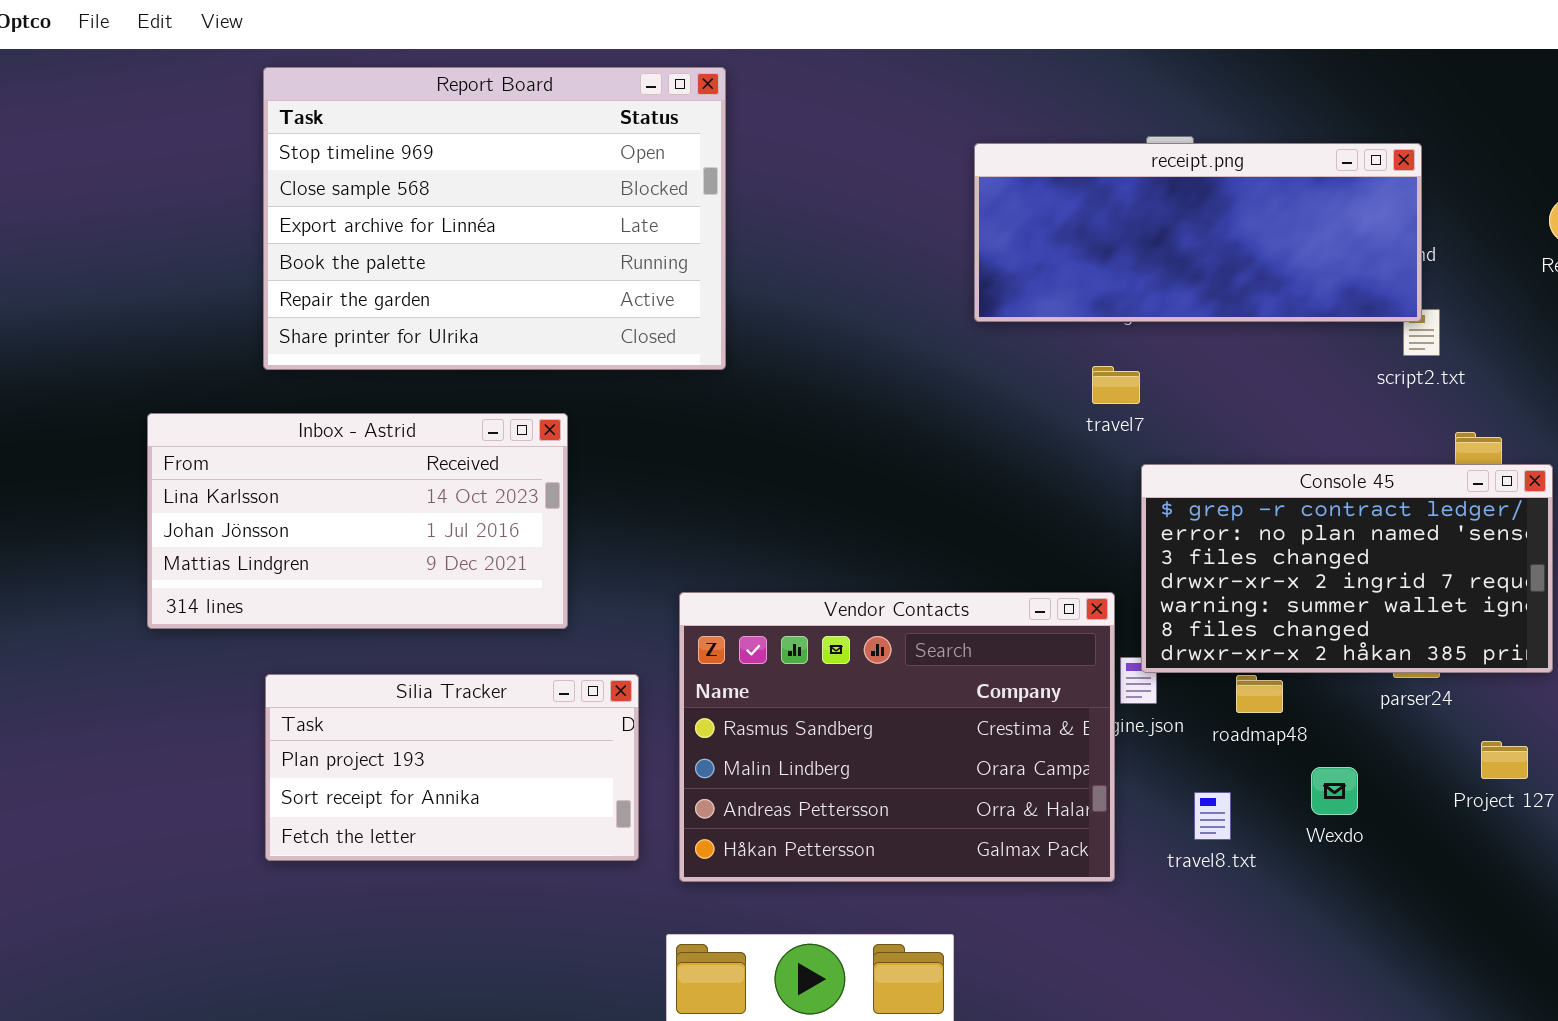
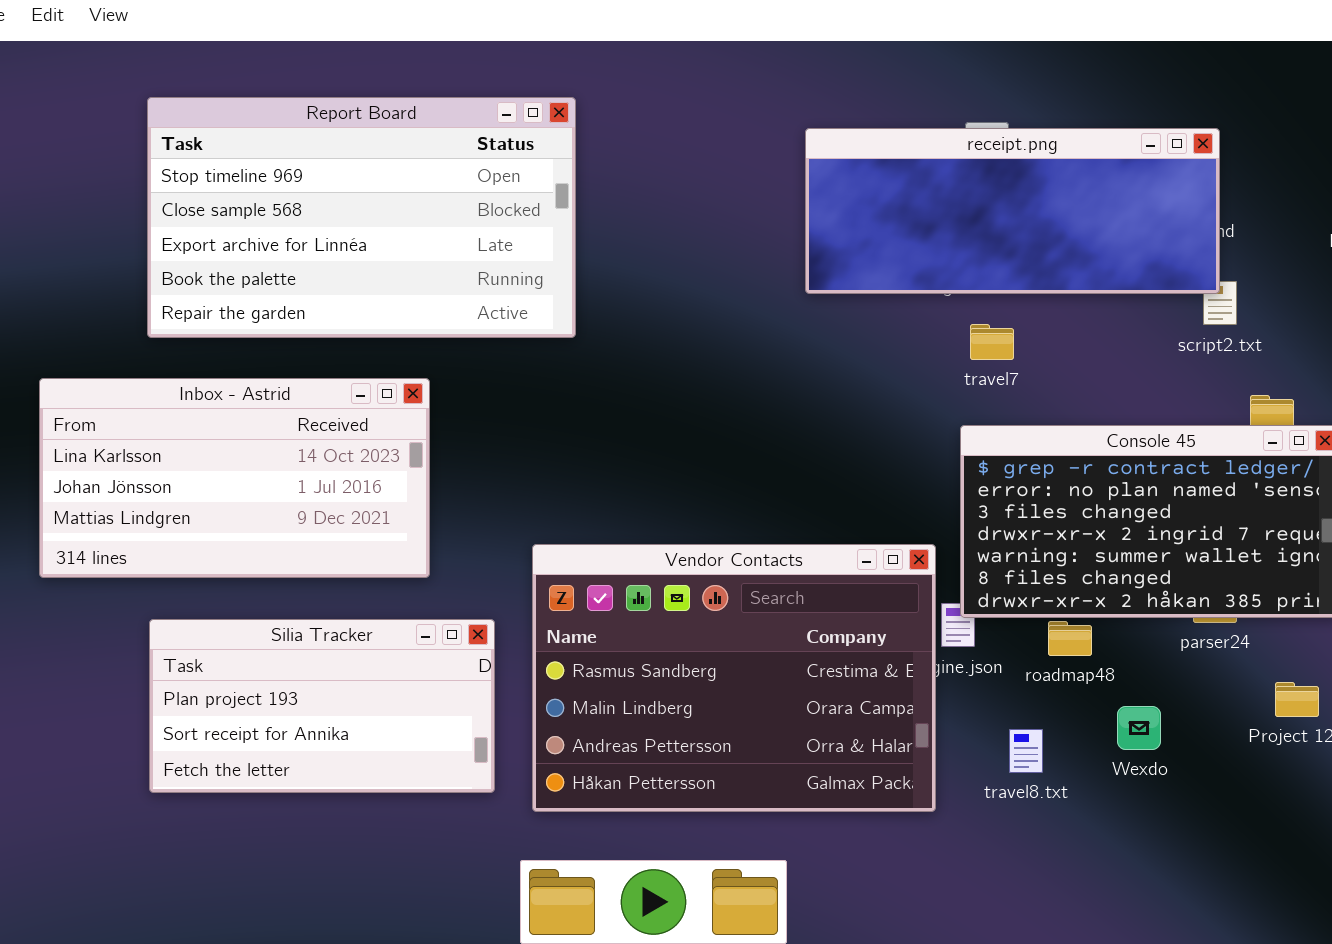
Report Board: [263,67,726,370] -> [147,97,576,338], resized
travel7: [1092,366,1140,404] -> [970,324,1014,360], moved

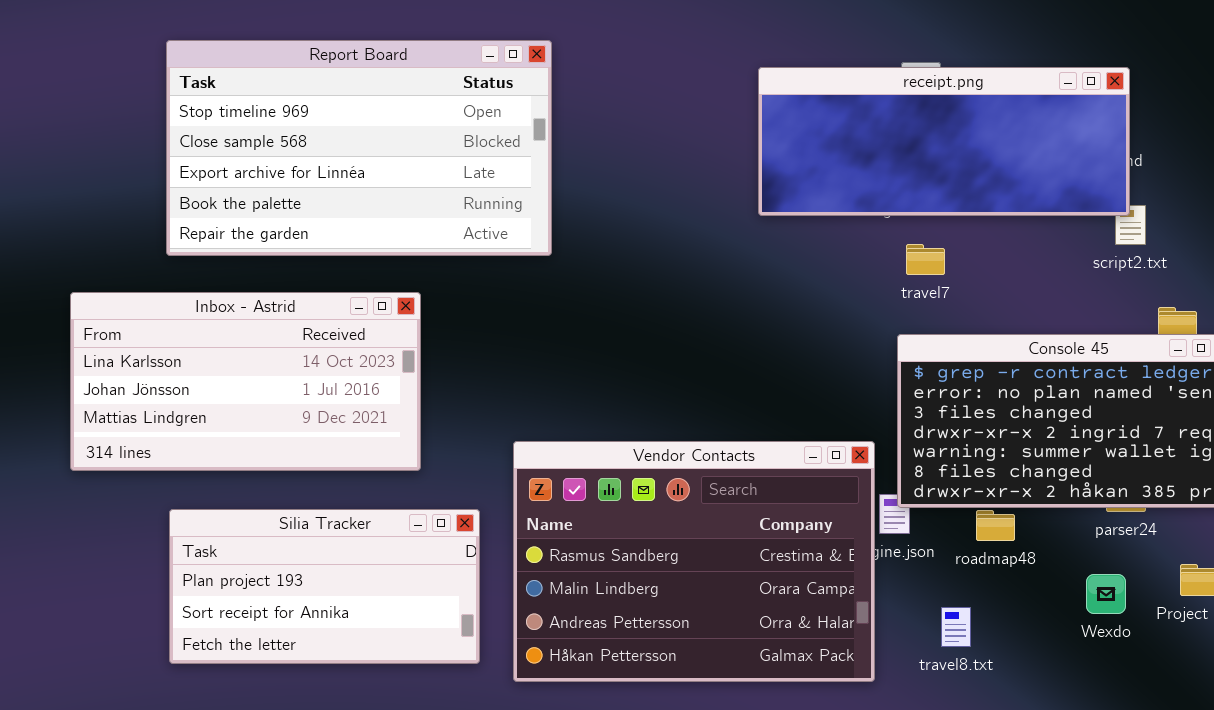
Wexdo: [1117,706,1161,750] -> [1086,574,1126,614], moved

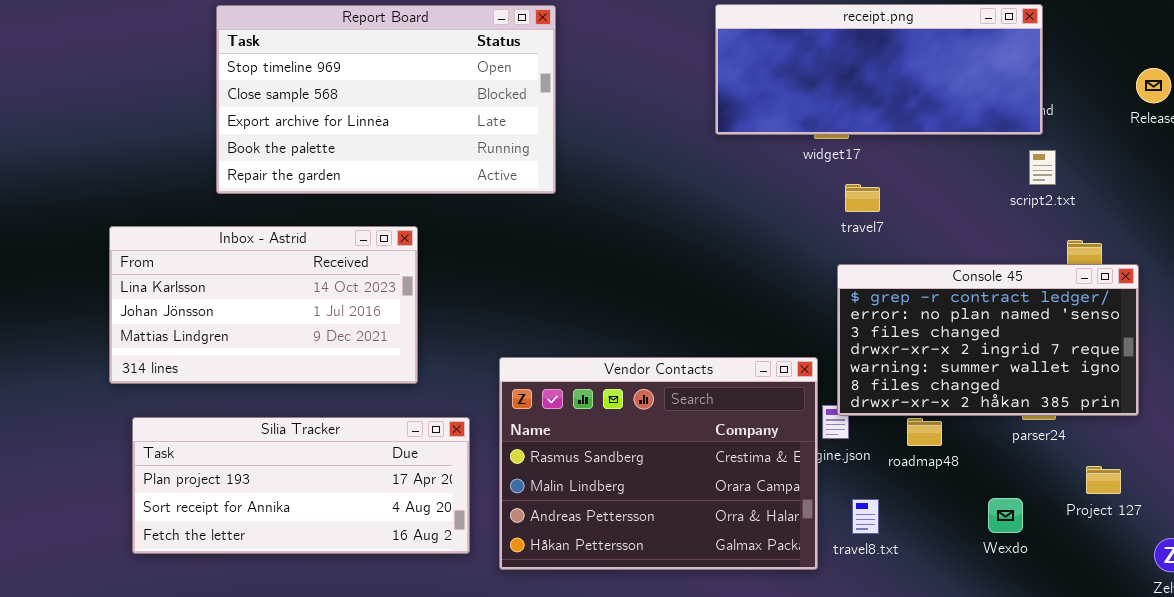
Report Board: [166,40,552,256] -> [216,5,556,194], moved
receipt.png: [758,67,1130,216] -> [715,4,1043,135], moved
Silia Tracker: [169,509,480,664] -> [132,417,470,554], resized
Wexdo: [1086,574,1126,614] -> [988,498,1023,533], moved
travel8.txt: [941,607,971,647] -> [852,499,879,534], moved

